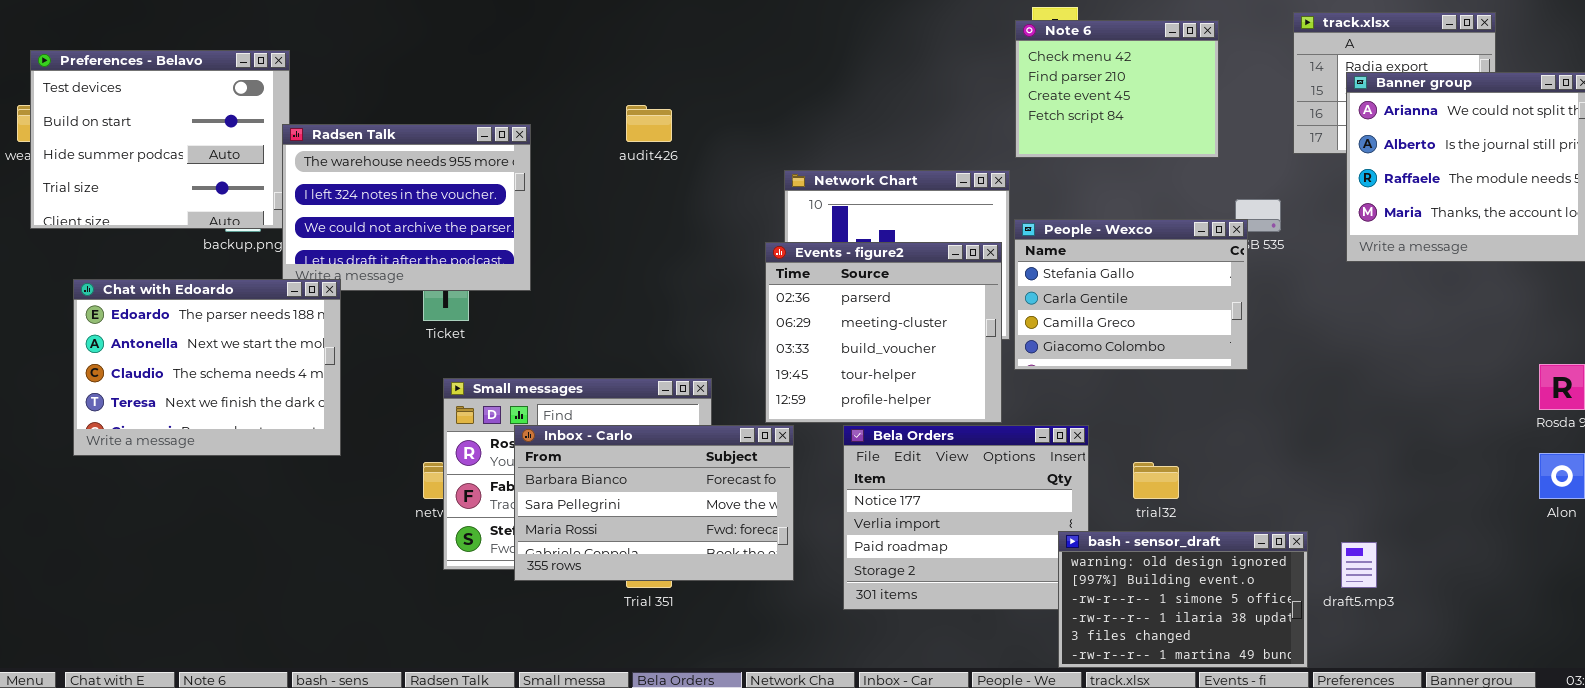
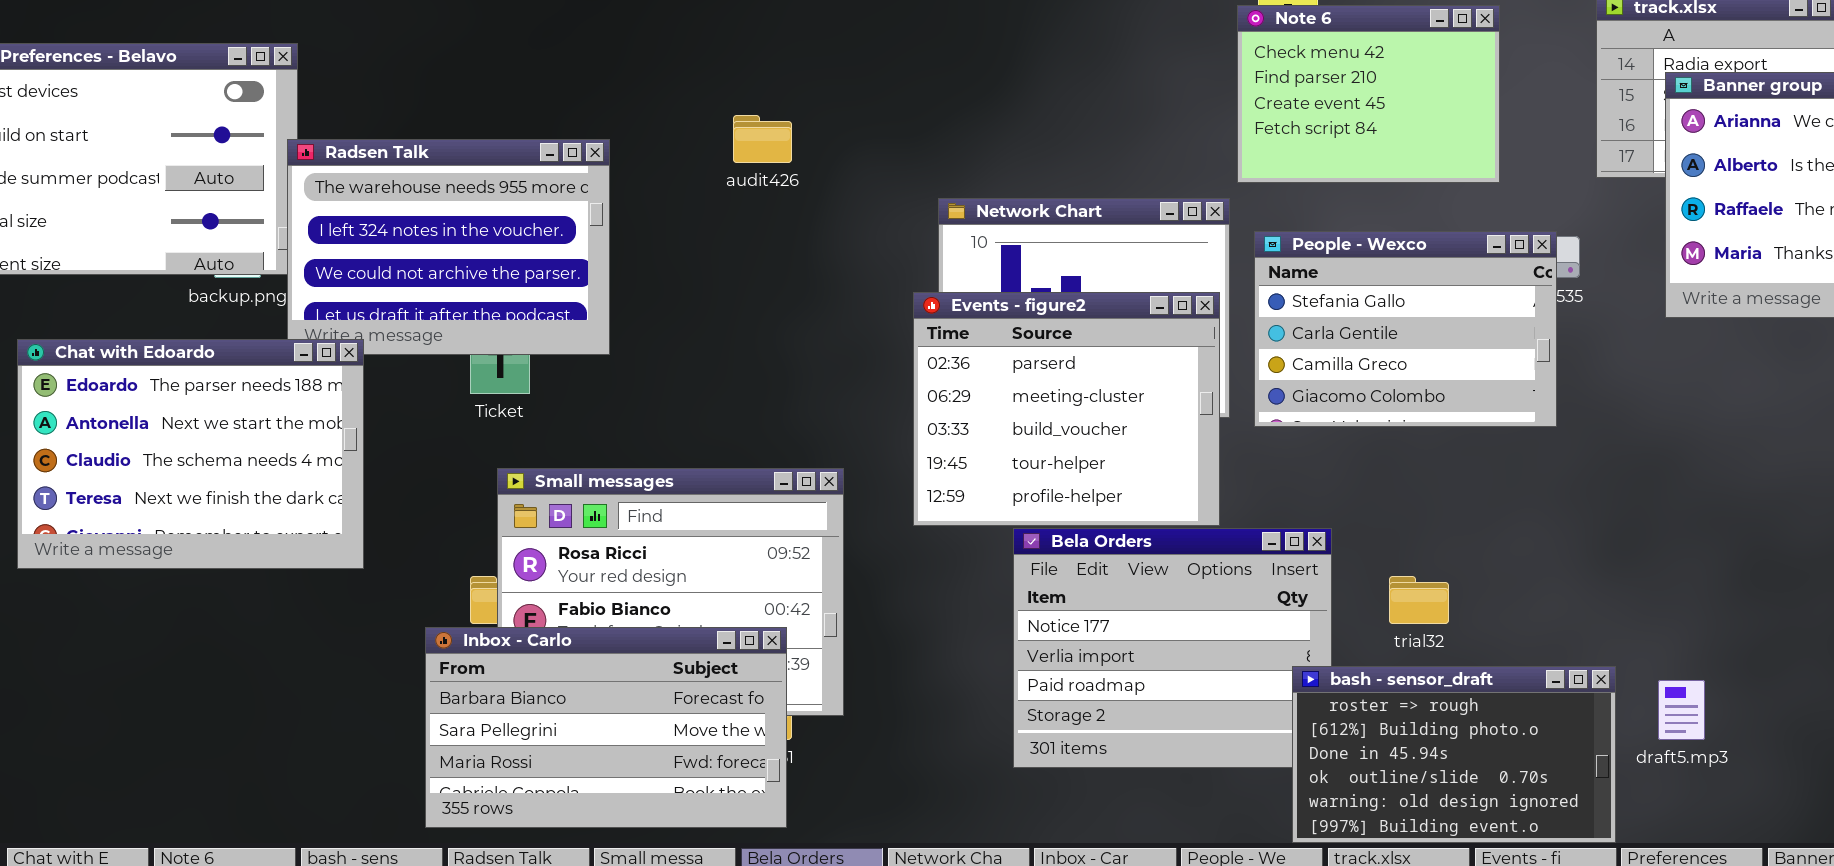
People - Wexco: [1014,219,1248,370] -> [1254,231,1557,427], moved
Inbox - Carlo: [514,425,794,581] -> [425,627,787,828], moved
bash - sensor_draft: [1058,531,1308,668] -> [1292,666,1616,843], scrolled up 4 rows

